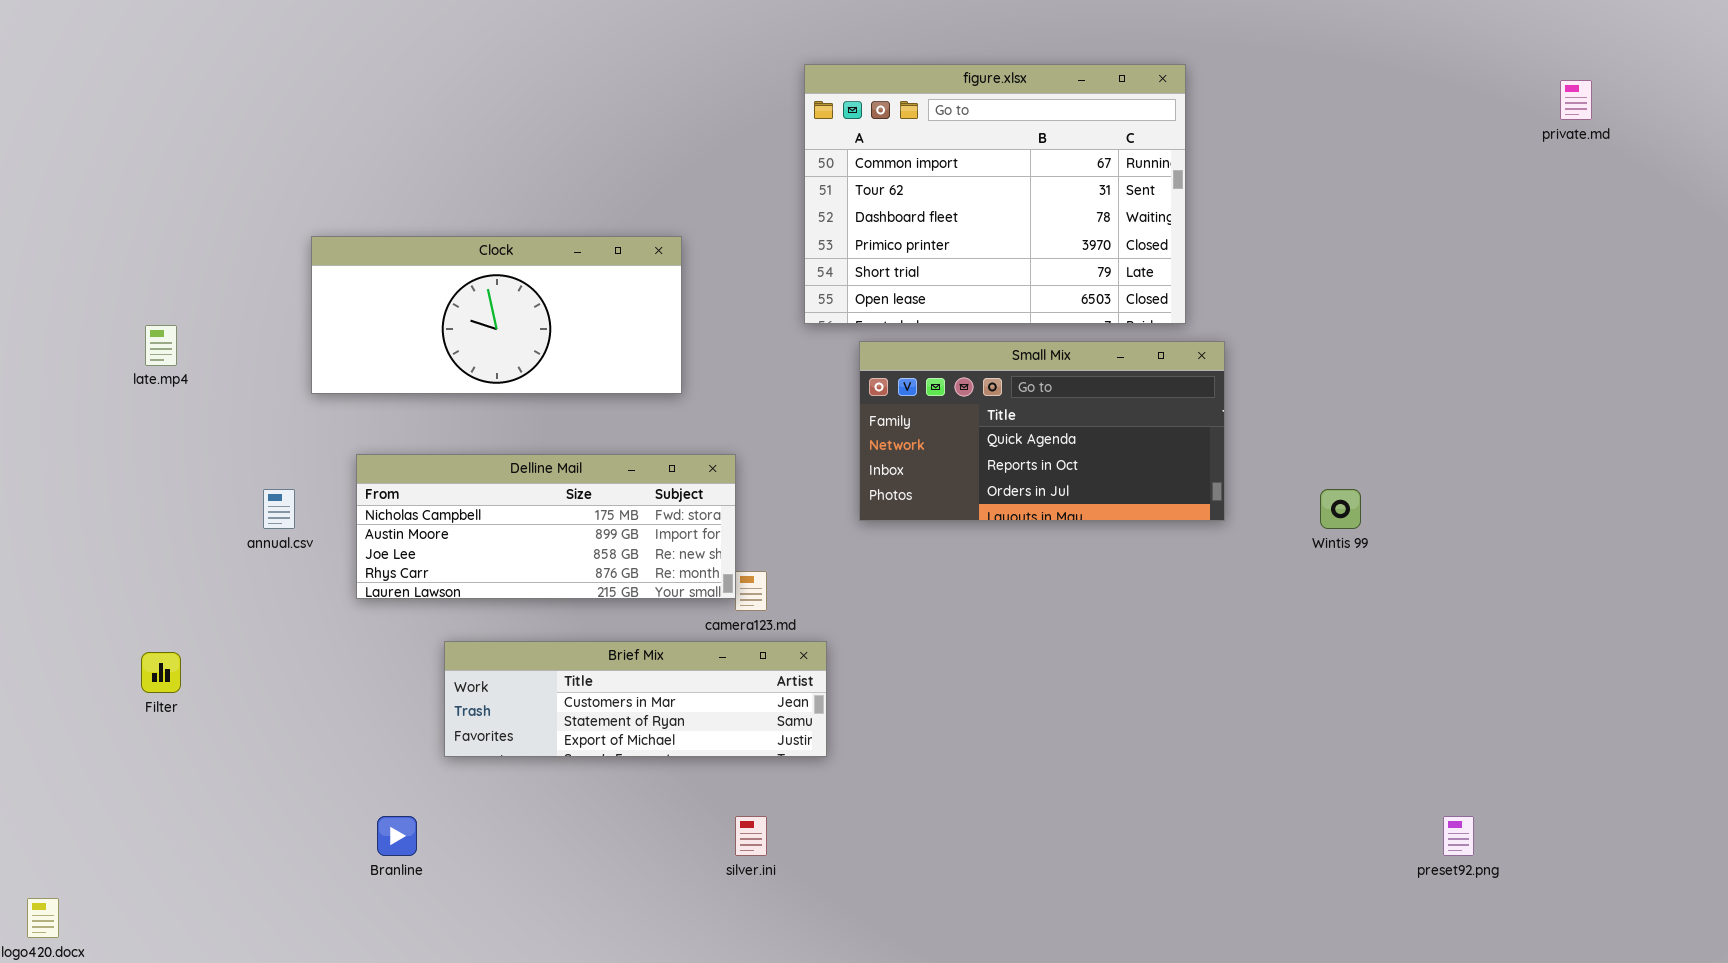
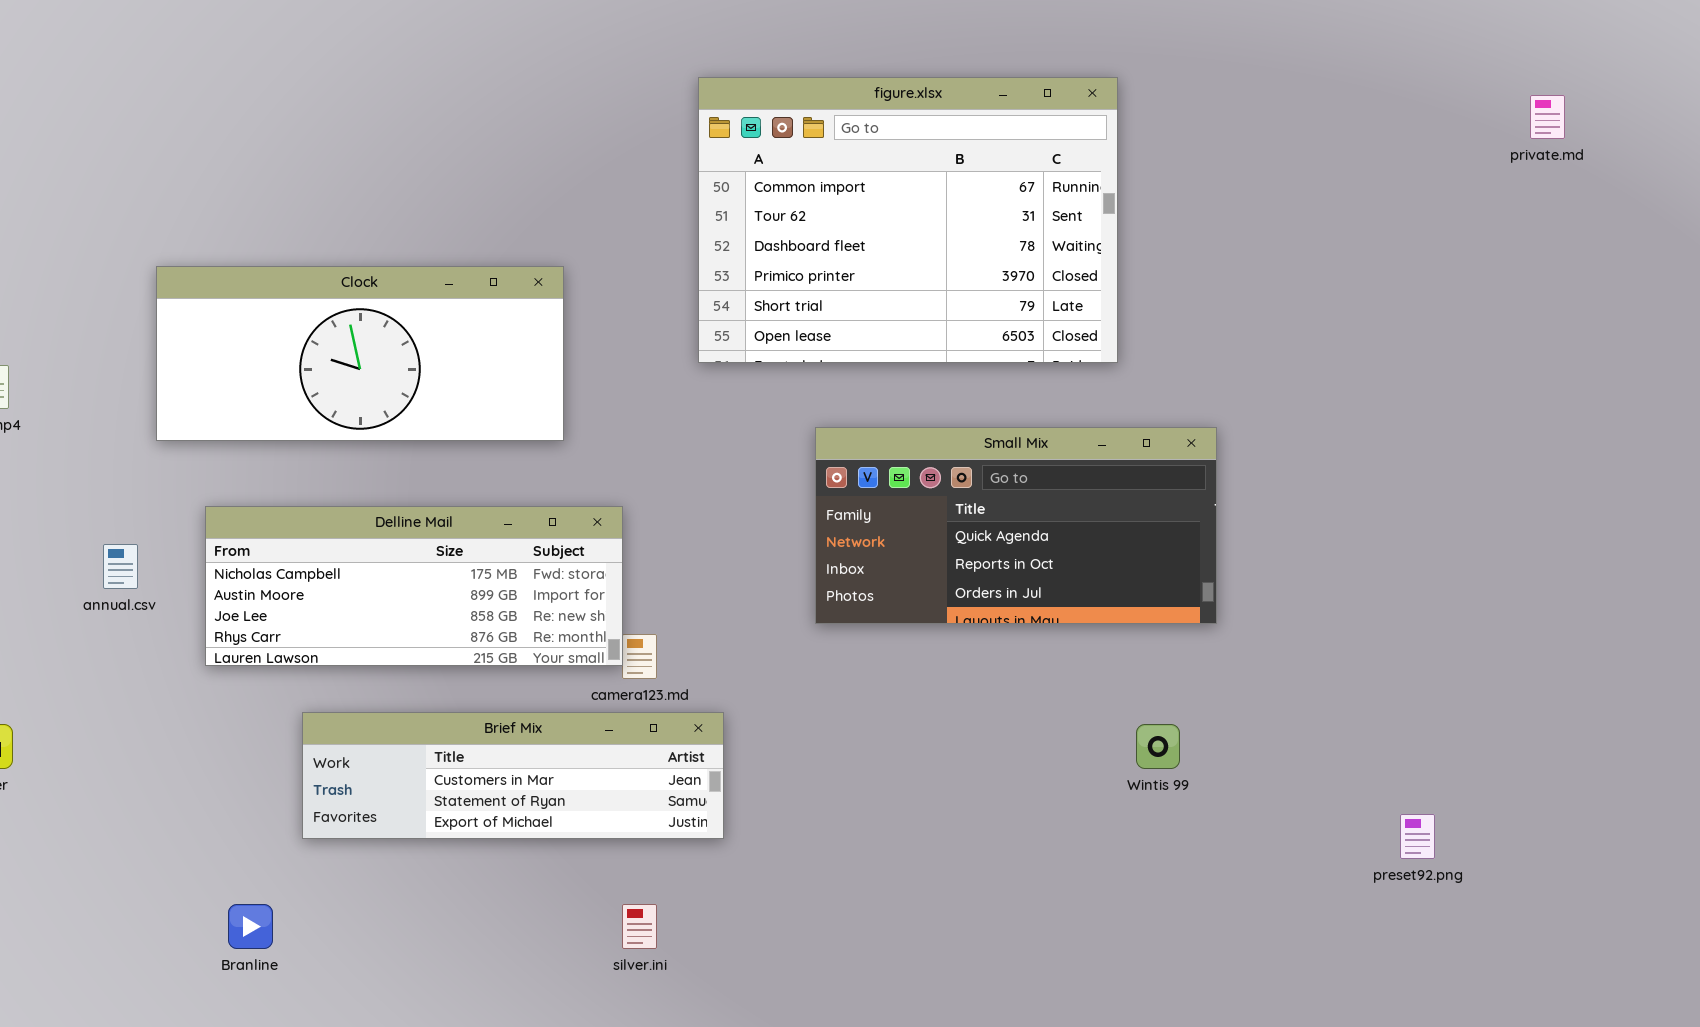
Small Mix: [859,341,1225,521] -> [815,427,1217,624], moved
Wintis 99: [1320,489,1361,529] -> [1136,724,1180,769], moved
preset92.png: [1443,816,1474,856] -> [1400,814,1435,859], moved

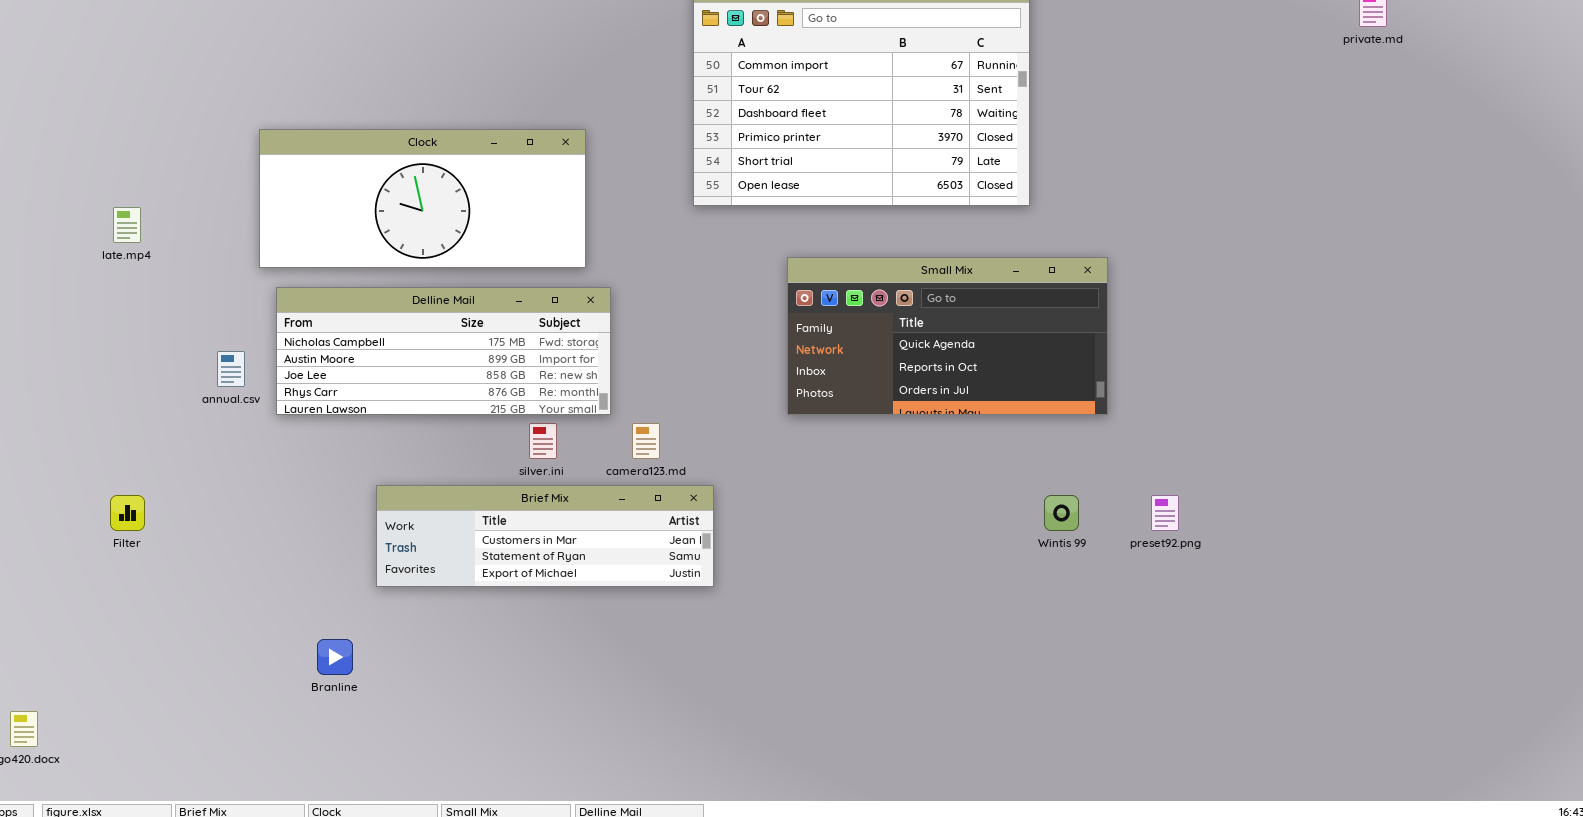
Delline Mail: [205,506,623,666] -> [276,287,611,415], moved
preset92.png: [1400,814,1435,859] -> [1151,495,1179,531], moved
silver.ini: [622,904,657,949] -> [529,423,557,459], moved

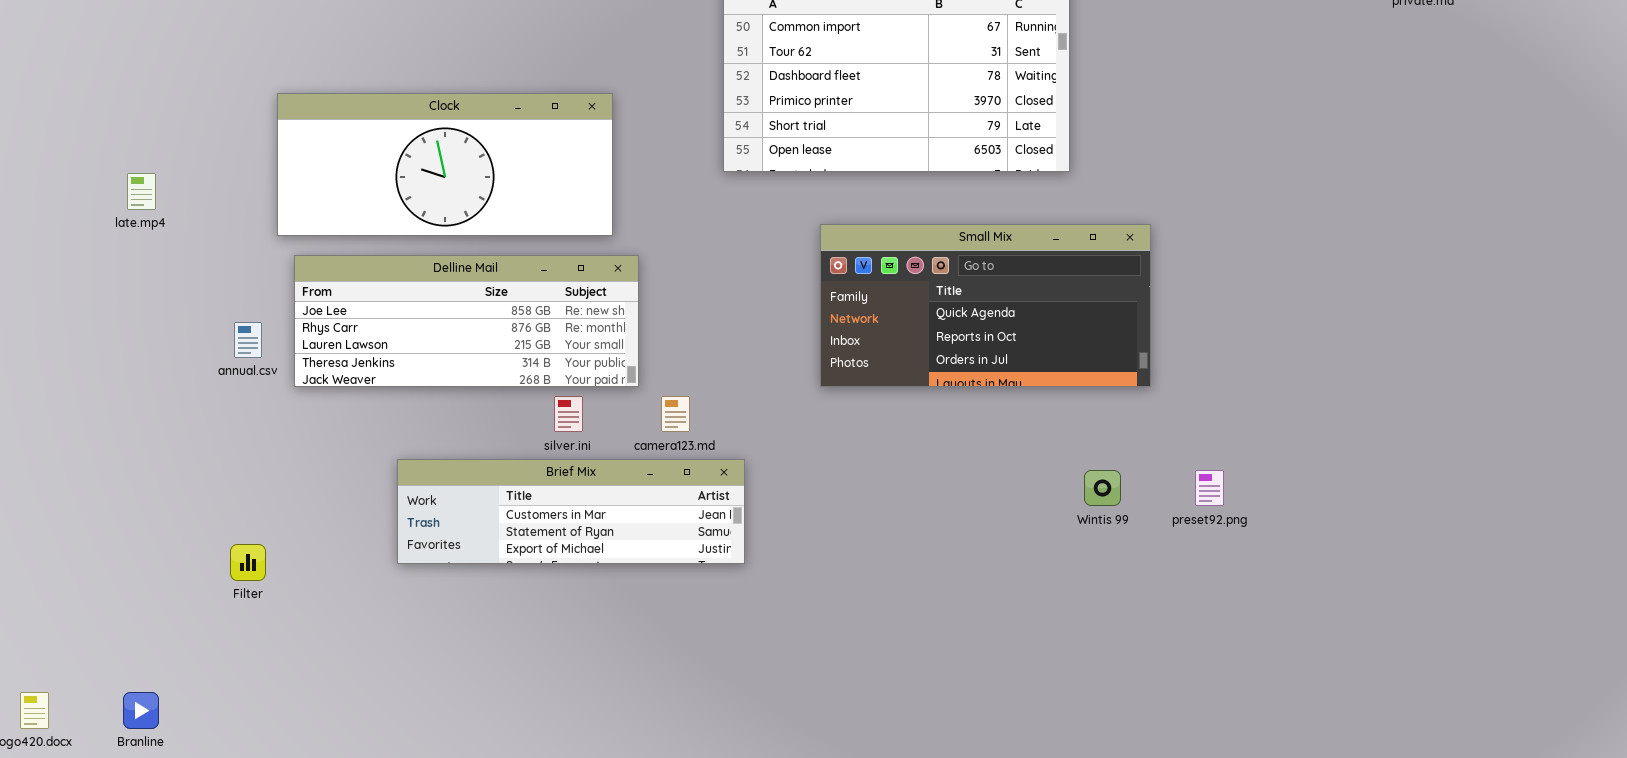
Delline Mail: [276,287,611,415] -> [294,255,639,387], scrolled down 2 rows
Filter: [110,495,145,531] -> [230,544,266,581], moved
Branline: [317,639,353,675] -> [123,692,159,729], moved

